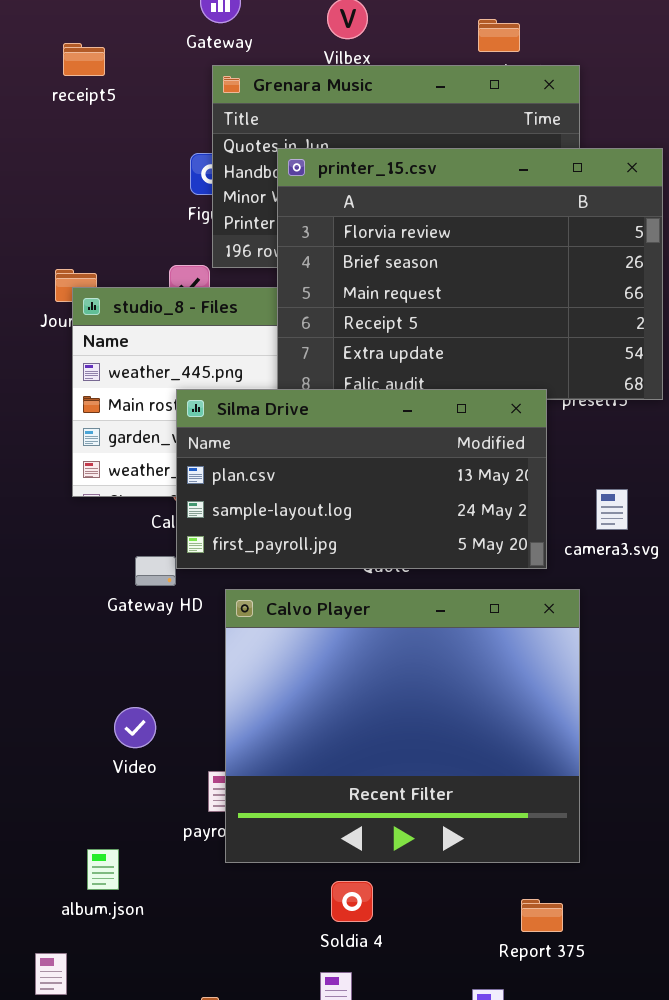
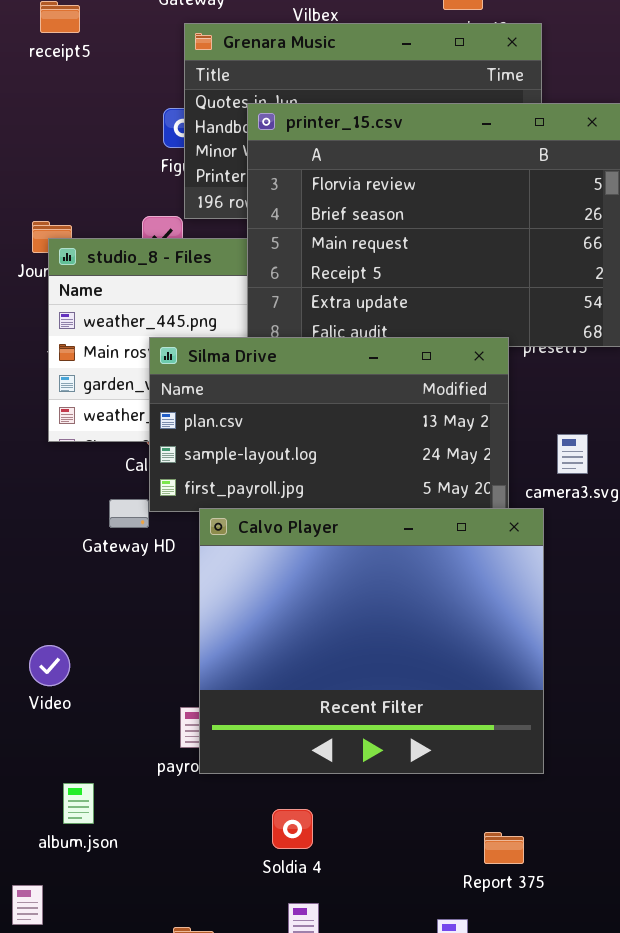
Calvo Player: [225,589,580,863] -> [199,508,544,774], moved
Video: [114,707,156,748] -> [29,645,70,686], moved
Soldia 4: [331,881,373,922] -> [272,809,313,849], moved

